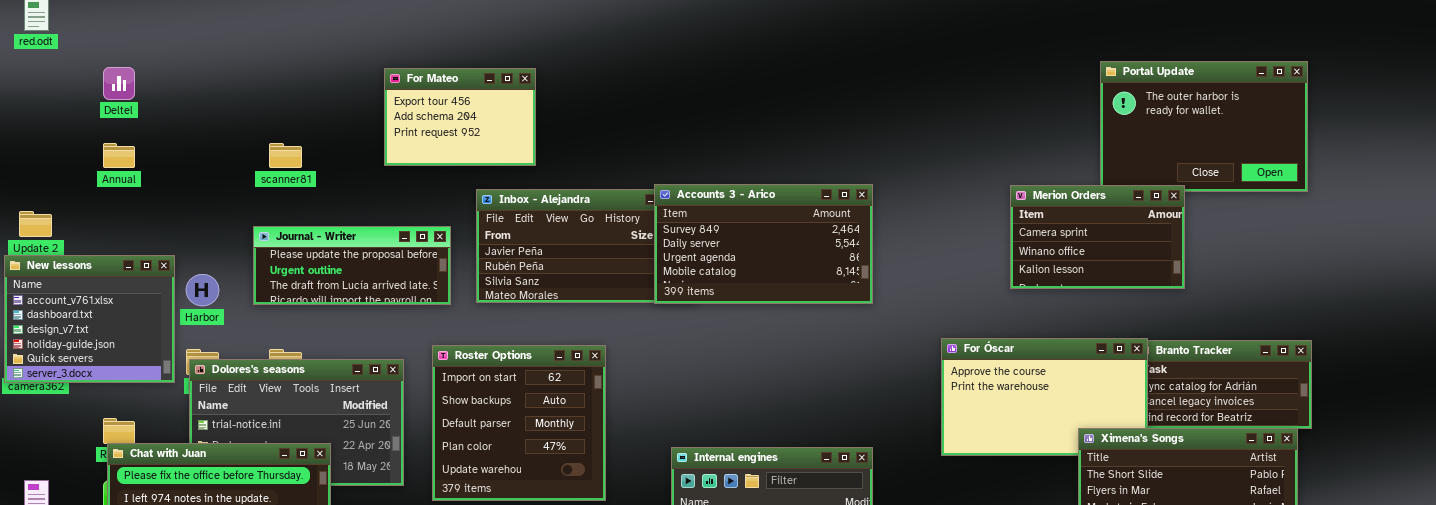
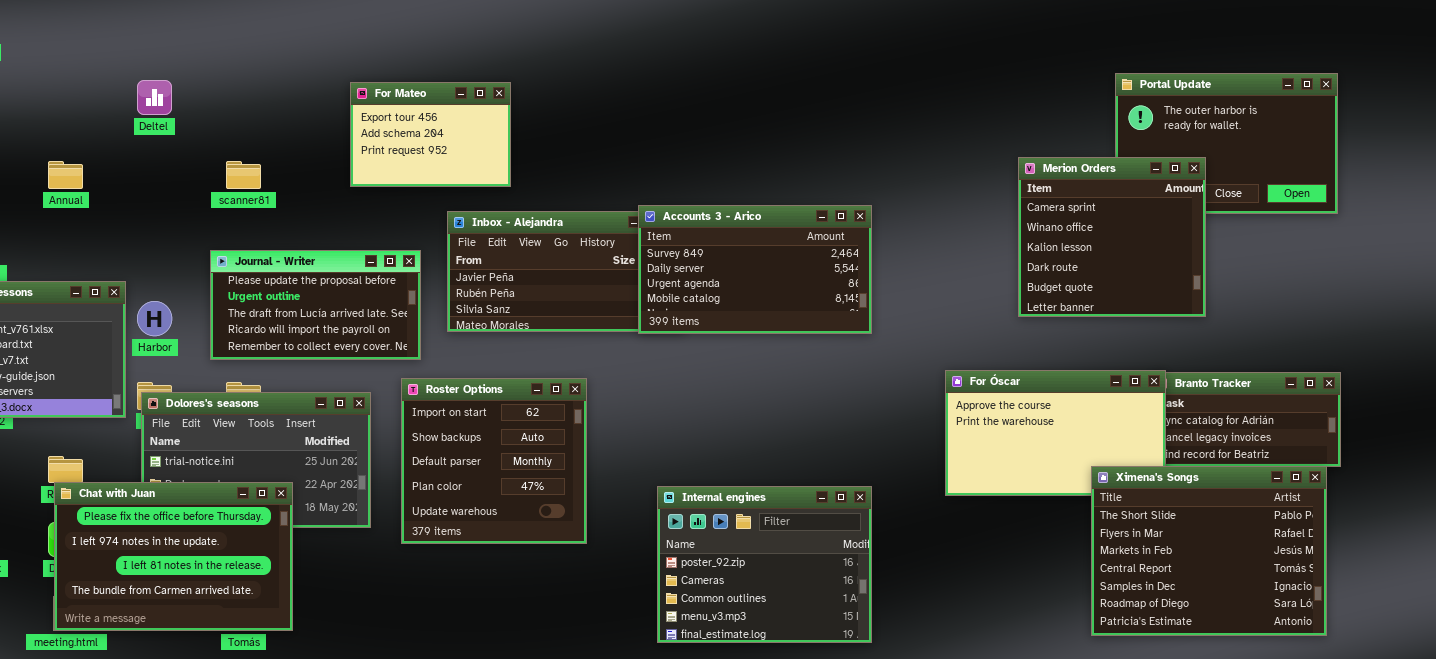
Deltel: [103,67,135,100] -> [137,80,172,115], moved
Merion Orders: [1010,185,1185,289] -> [1018,157,1206,317], resized
Journal - Writer: [253,226,451,305] -> [210,250,421,360], resized

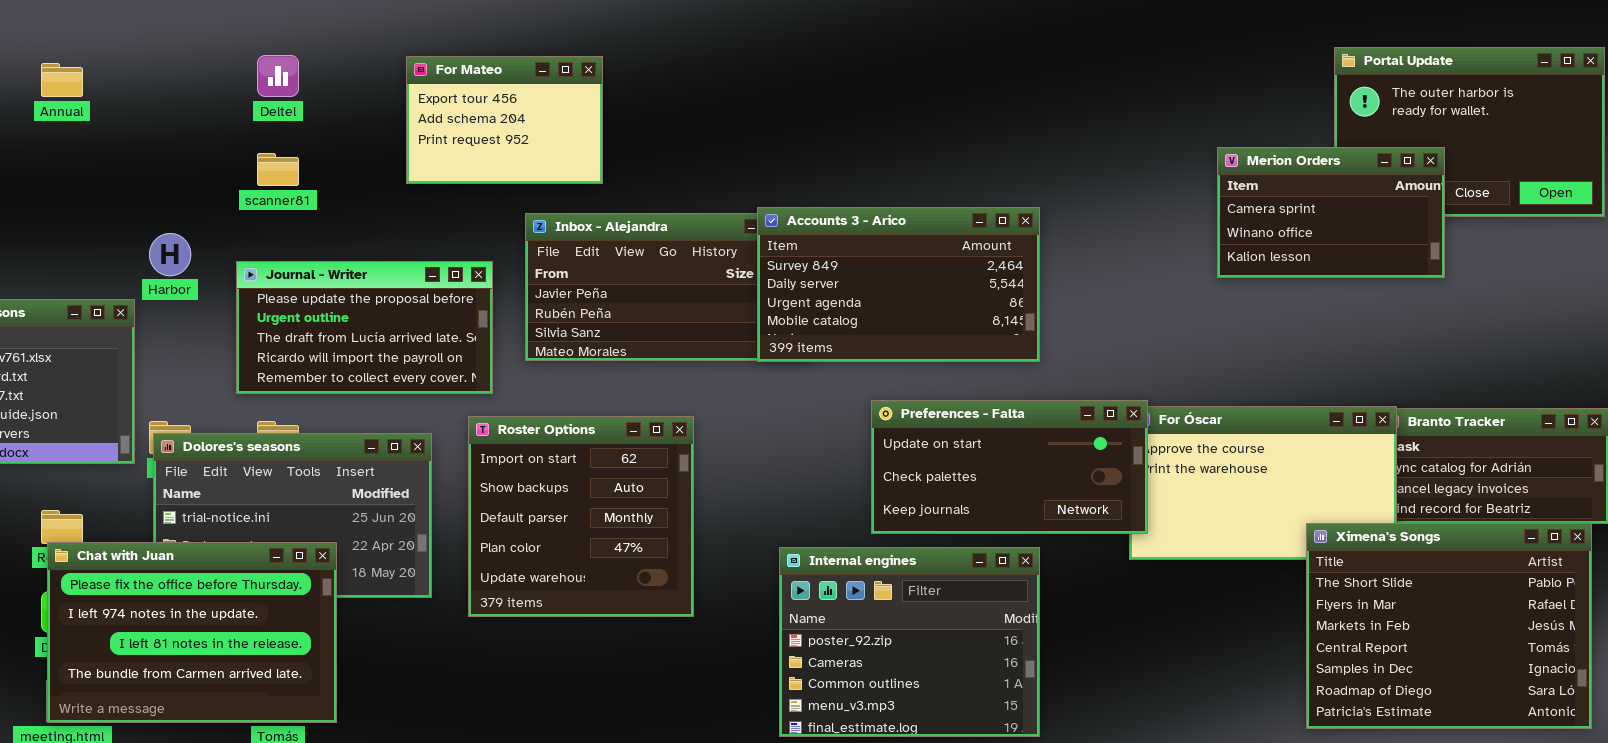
Deltel: [137,80,172,115] -> [257,55,299,97], moved
Merion Orders: [1018,157,1206,317] -> [1217,147,1445,278], resized
Annual: [48,161,83,189] -> [41,63,83,97], moved
Harbor: [137,301,172,336] -> [149,233,191,276], moved
Preferences - Falta: none -> [871,400,1148,534], opened

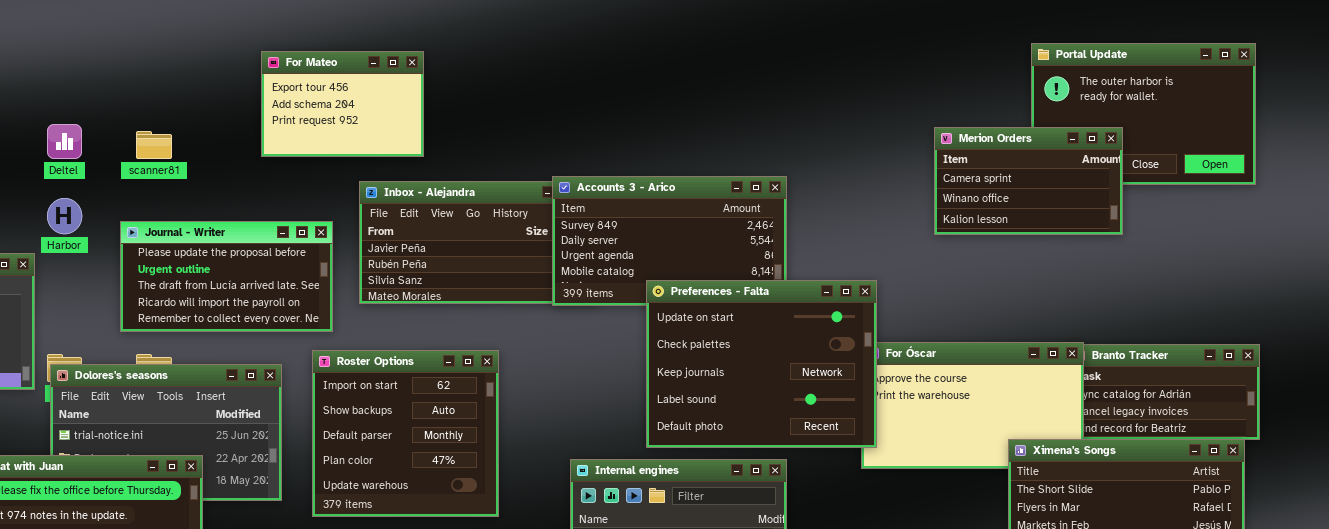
Deltel: [257,55,299,97] -> [47,124,82,159], moved
Preferences - Falta: [871,400,1148,534] -> [646,280,877,448], resized

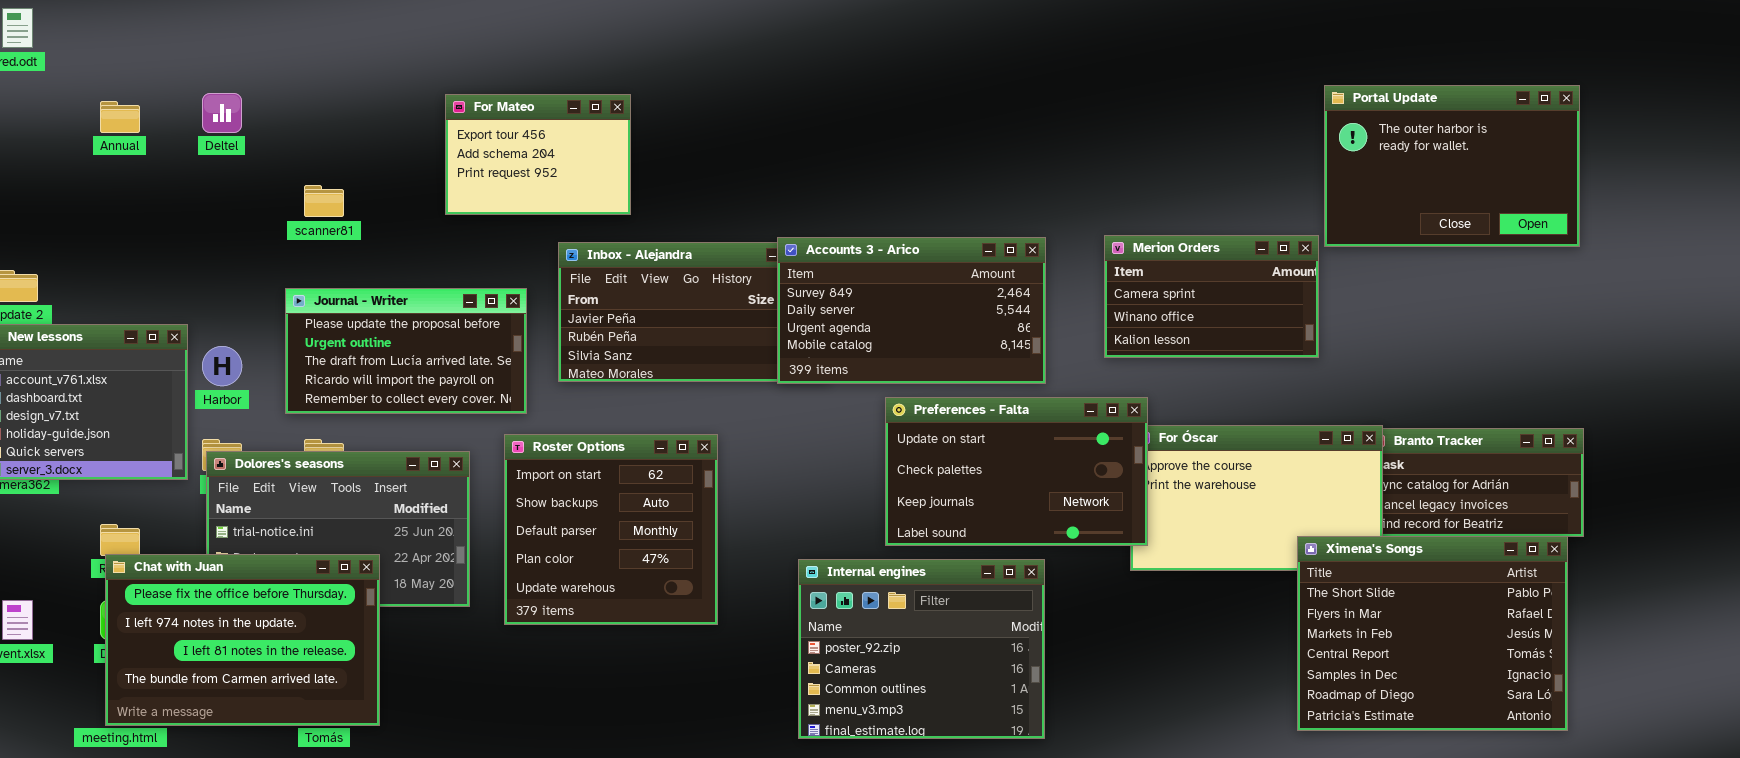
Deltel: [47,124,82,159] -> [202,93,242,133], moved
Merion Orders: [934,127,1123,235] -> [1104,235,1319,358], moved
Harbor: [47,198,82,234] -> [202,346,242,386], moved
Preferences - Falta: [646,280,877,448] -> [885,397,1148,546], resized

